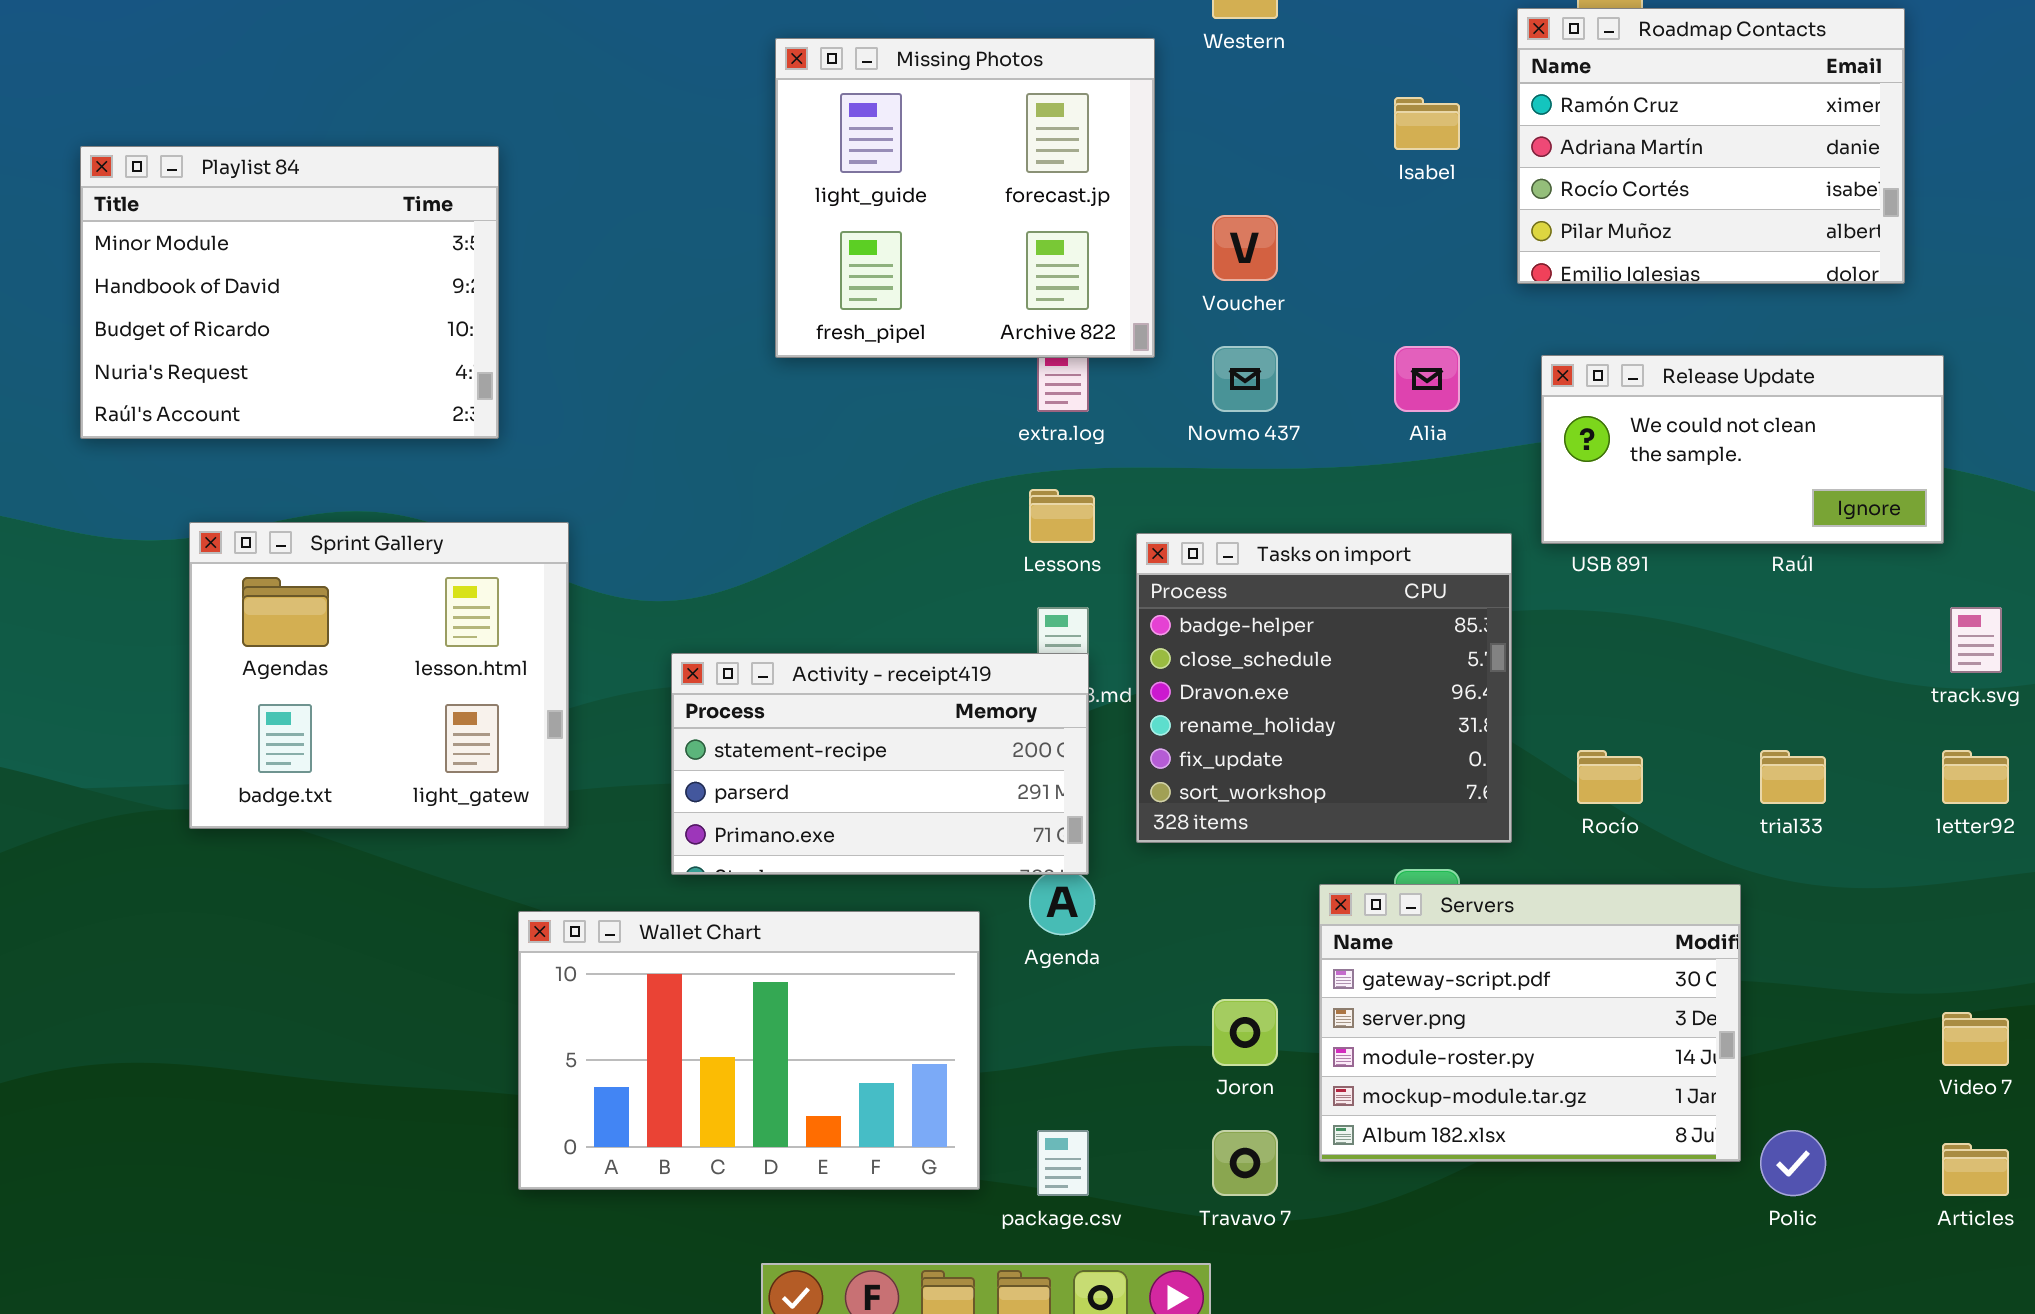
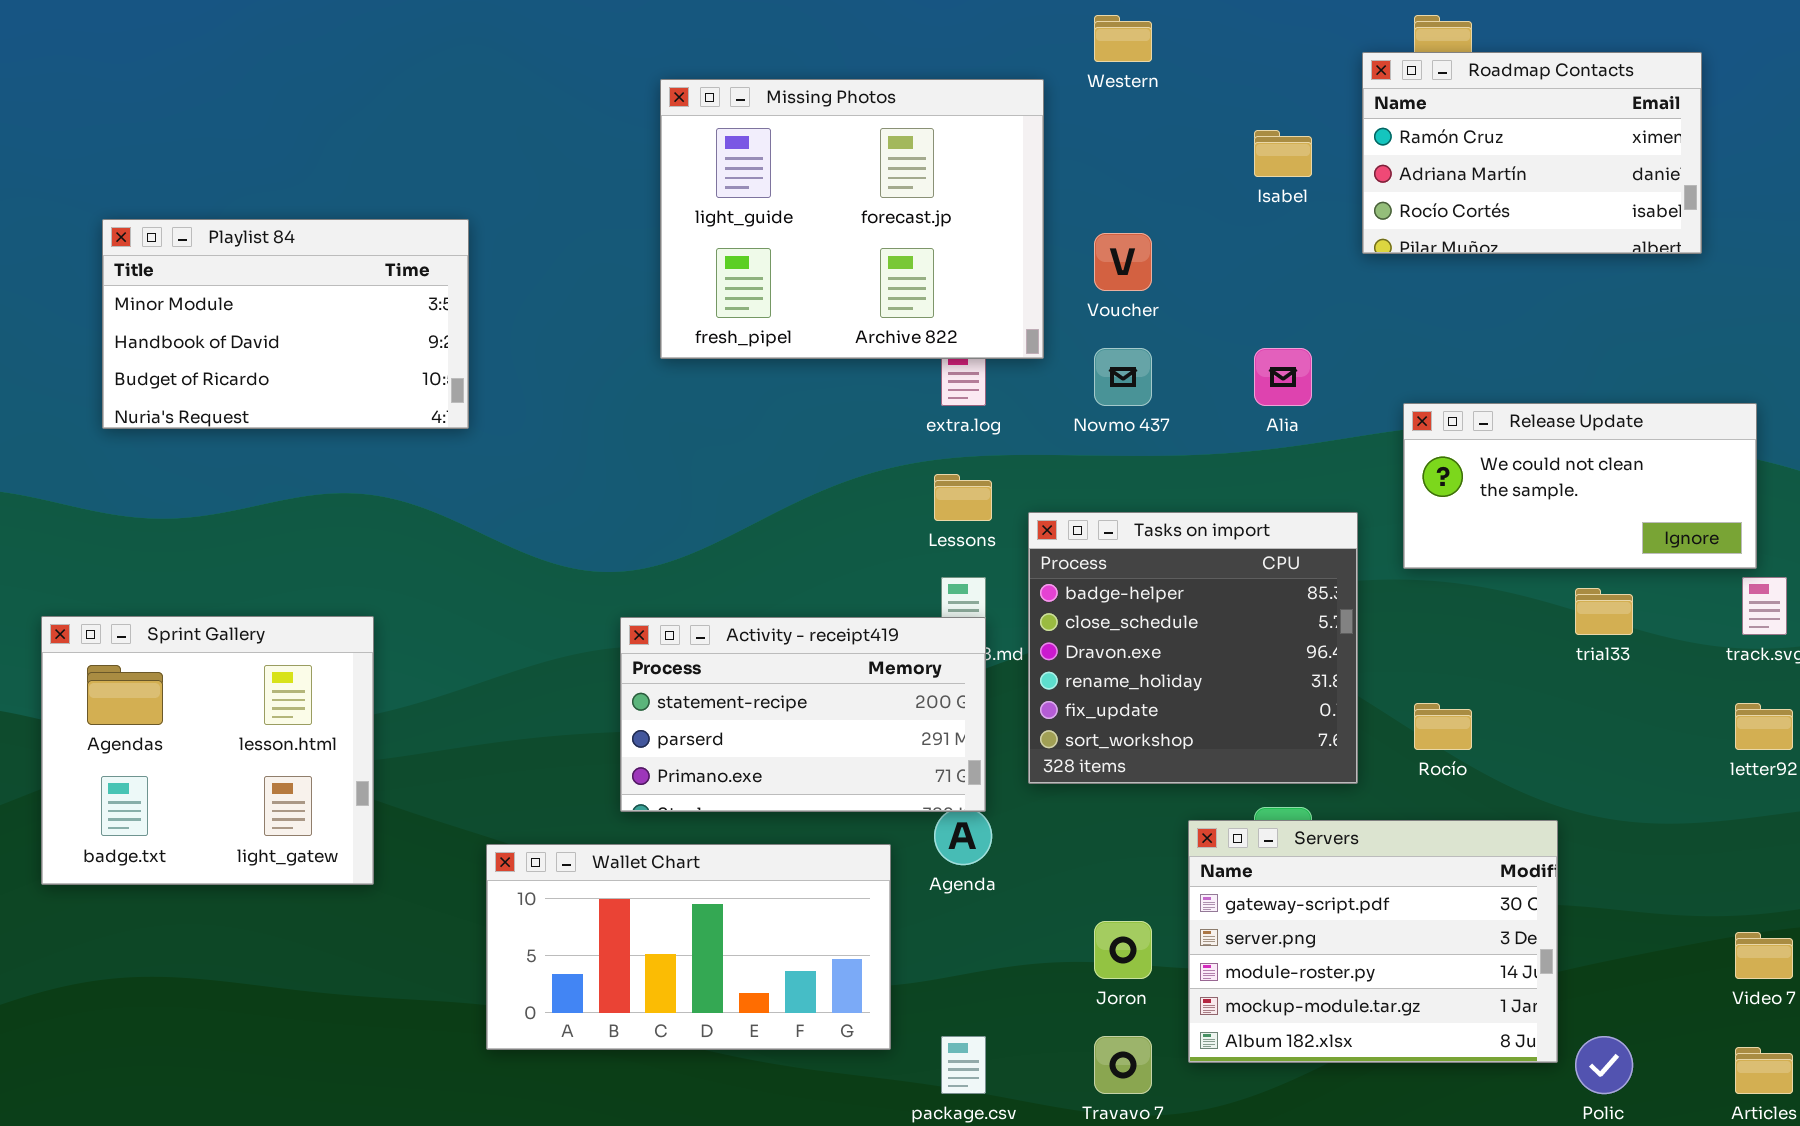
Roadmap Contacts: [1517,8,1905,284] -> [1362,52,1702,254], resized
Missing Photos: [775,38,1155,358] -> [660,79,1044,359], resized
Playlist 84: [80,146,499,439] -> [102,219,469,429], resized
Release Update: [1541,355,1944,544] -> [1403,403,1757,569], moved
Sprint Gallery: [189,522,569,829] -> [41,616,374,885], moved
trial33: [1760,750,1826,804] -> [1575,588,1633,635], moved
Wallet Chart: [518,911,980,1190] -> [486,844,891,1050], resized

